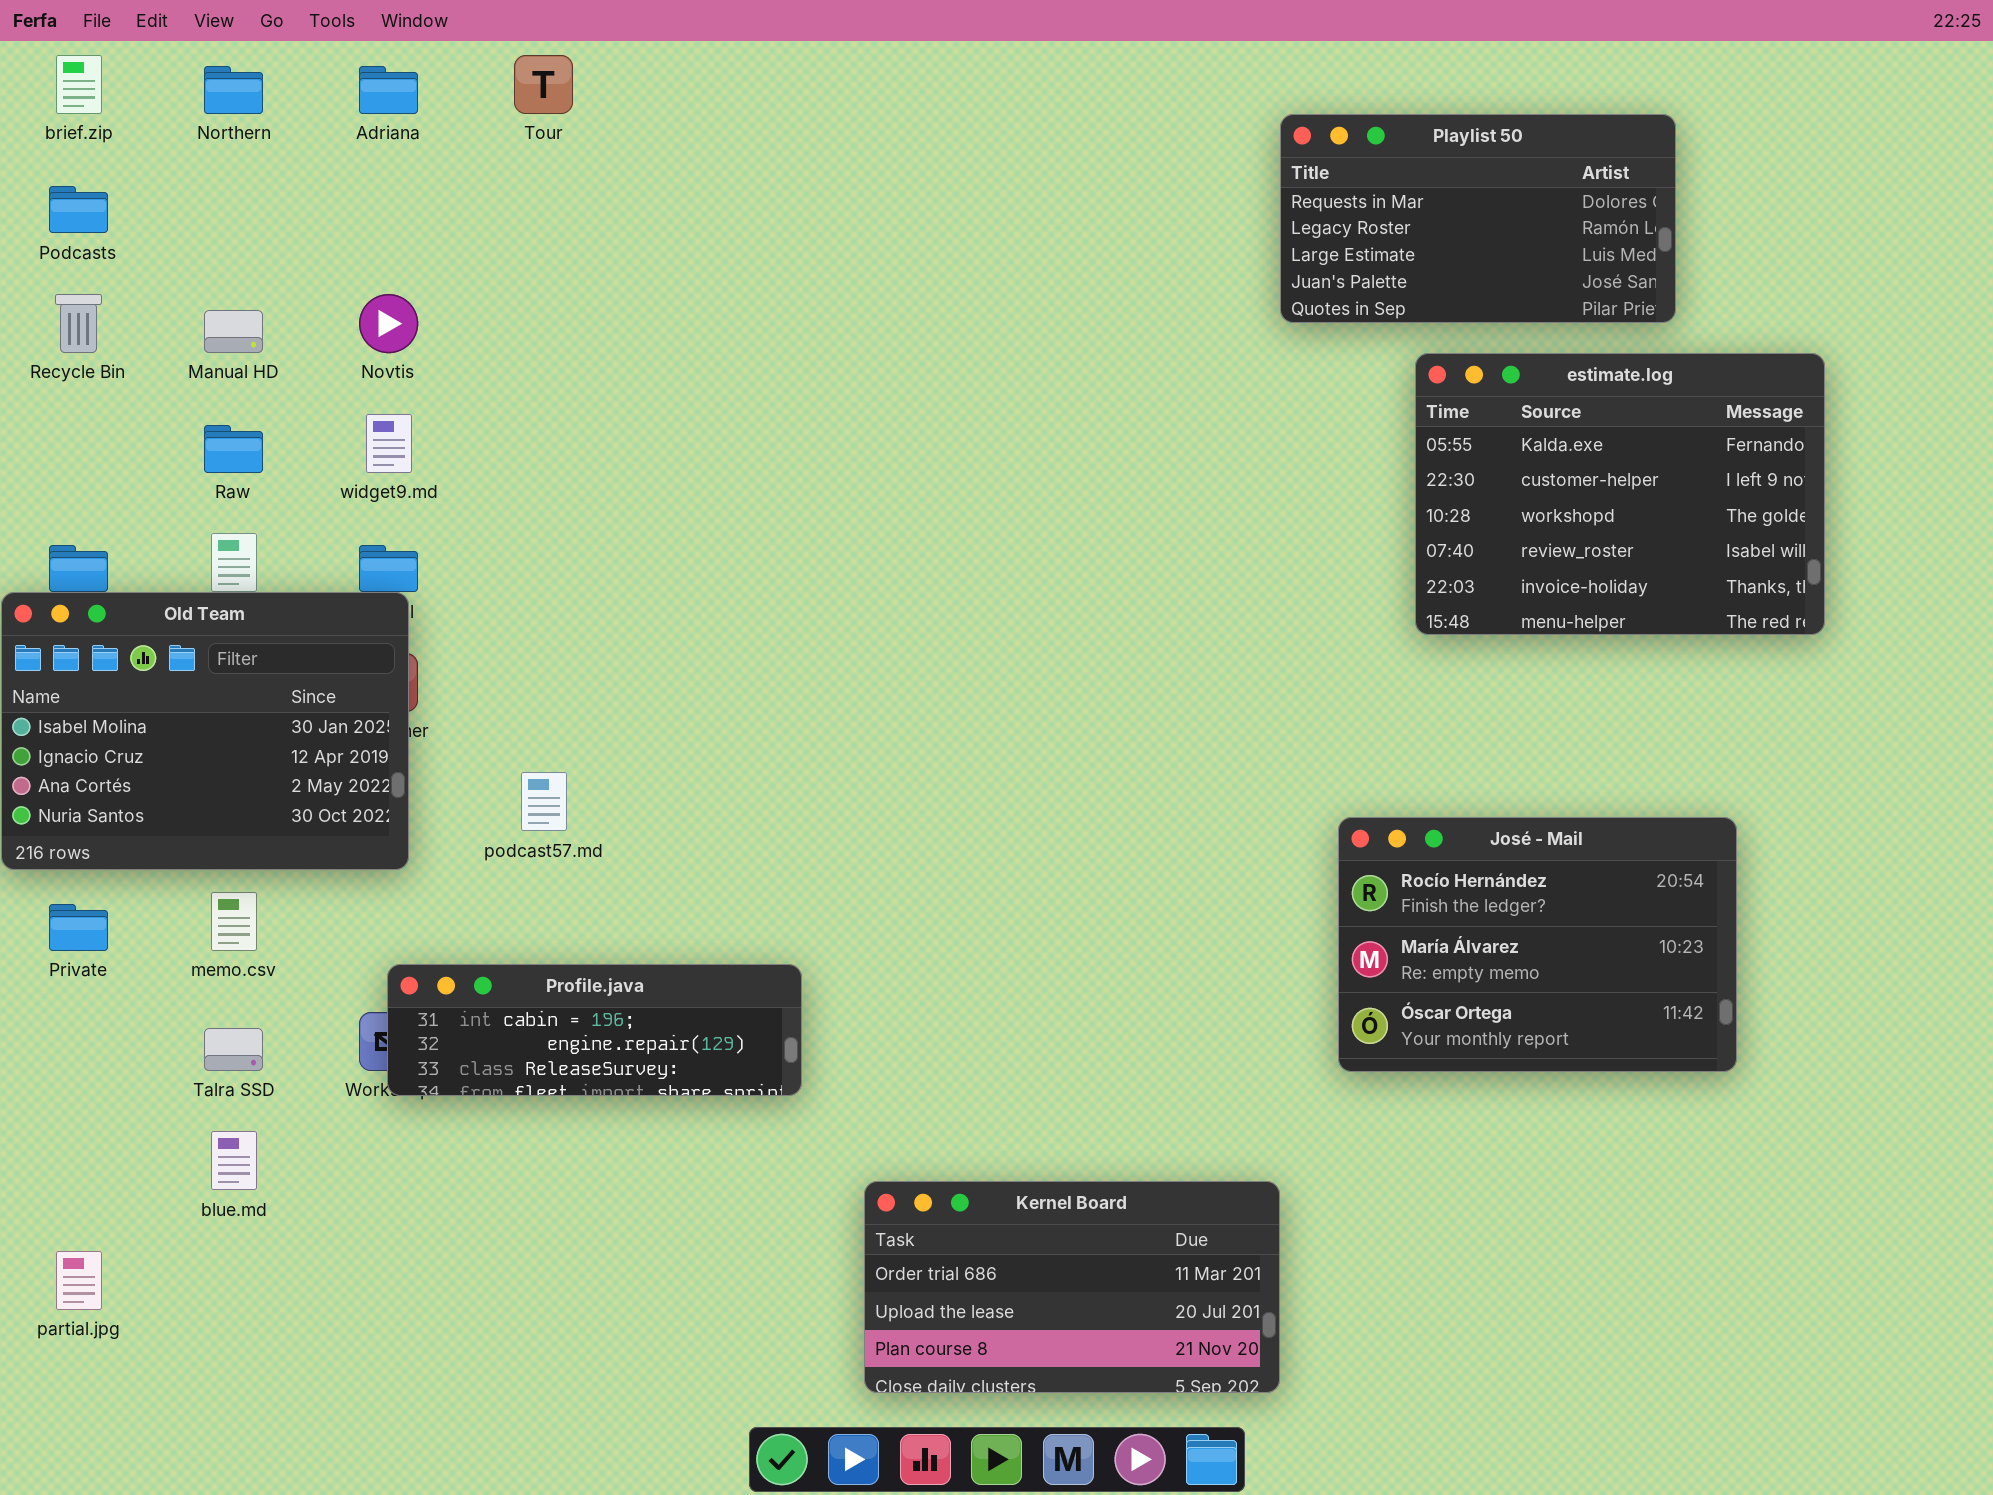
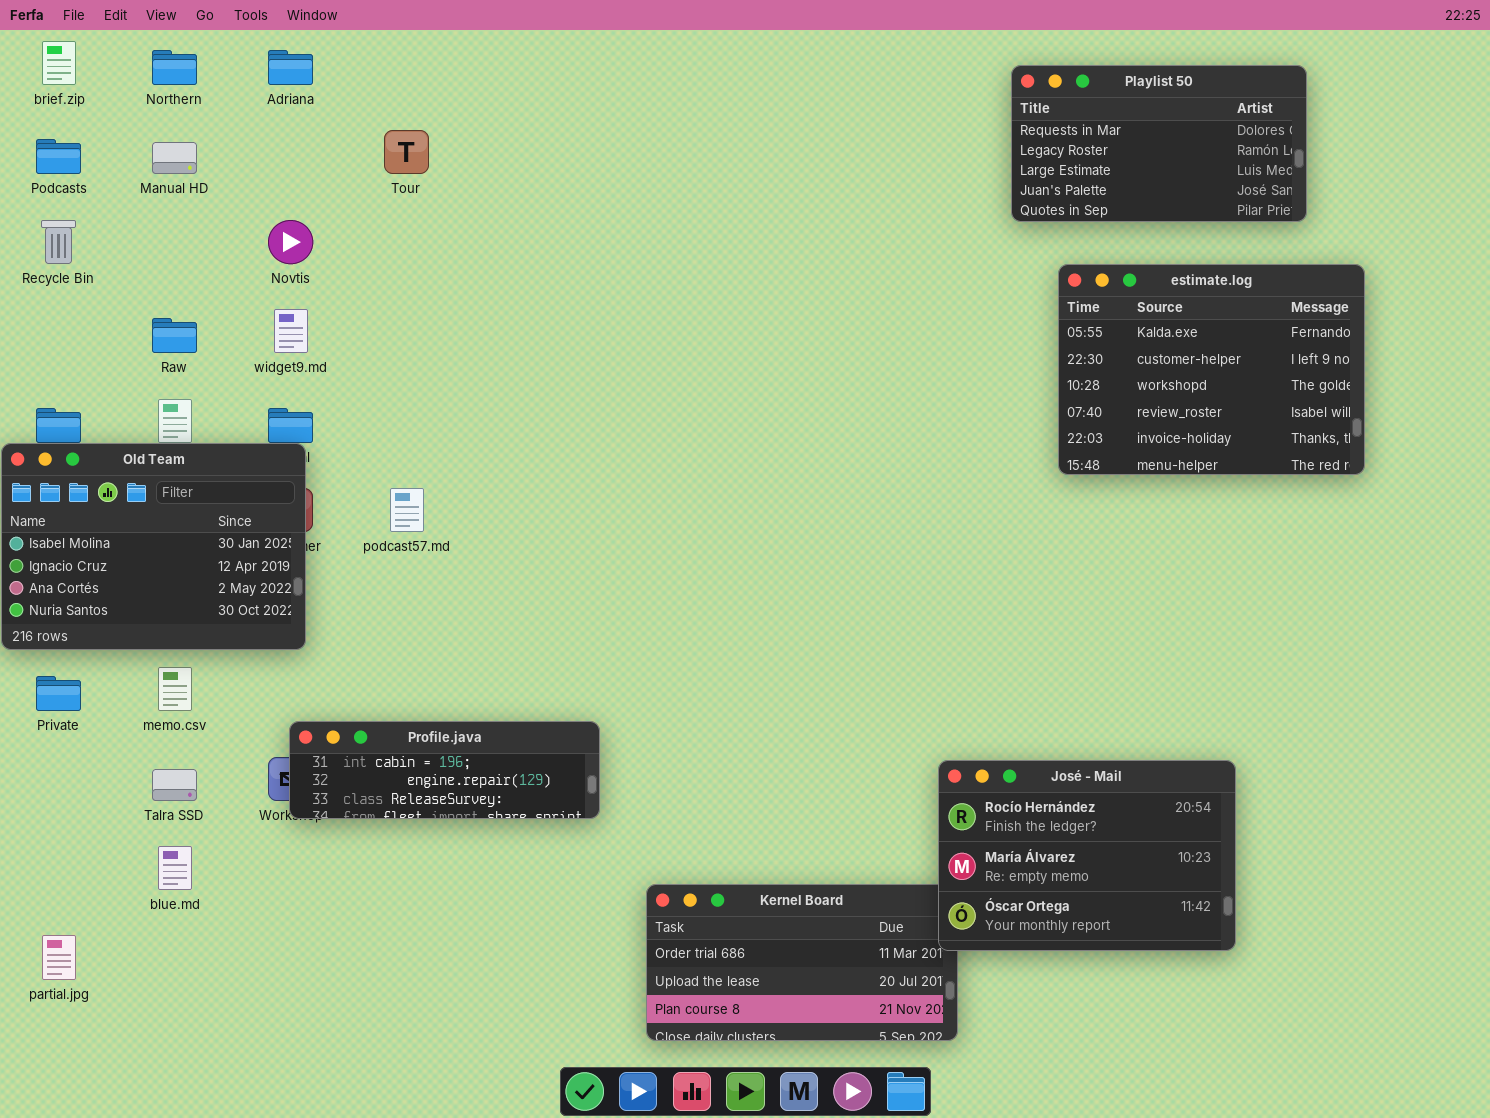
Tour: [514,55,573,114] -> [384,130,429,174], moved
Playlist 50: [1280,114,1676,323] -> [1011,65,1307,222], moved
Manual HD: [204,310,263,353] -> [152,142,197,174], moved
podcast57.md: [521,772,567,831] -> [390,488,424,532], moved
José - Mail: [1338,817,1737,1072] -> [938,760,1236,951], moved

